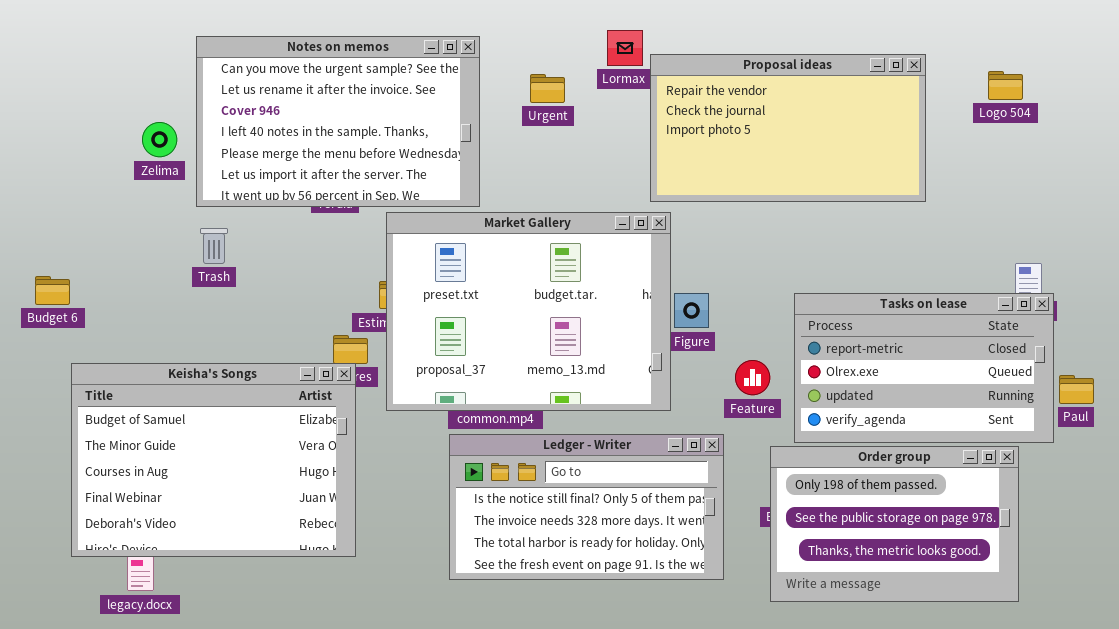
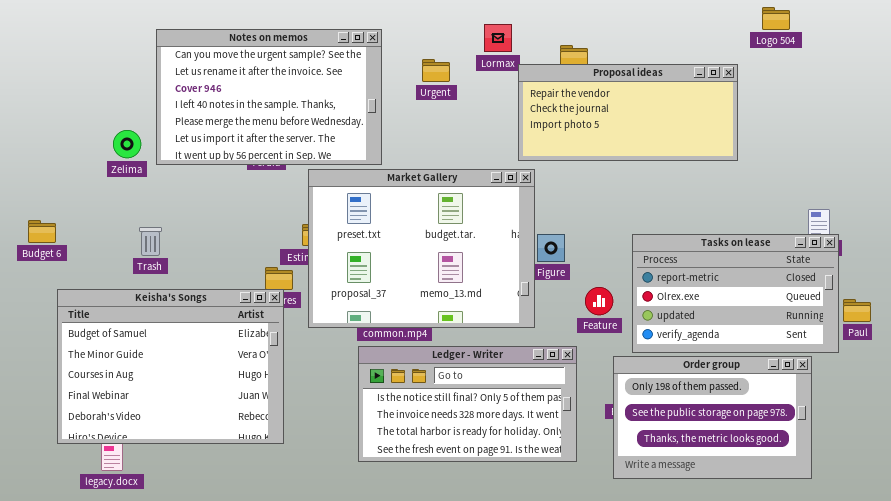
Proposal ideas: [650,54,926,202] -> [518,64,738,161], resized
Logo 504: [988,71,1023,100] -> [762,7,790,30], moved
Zelima: [142,122,177,157] -> [113,130,141,158], moved
Trash: [200,228,228,264] -> [139,227,162,256], moved

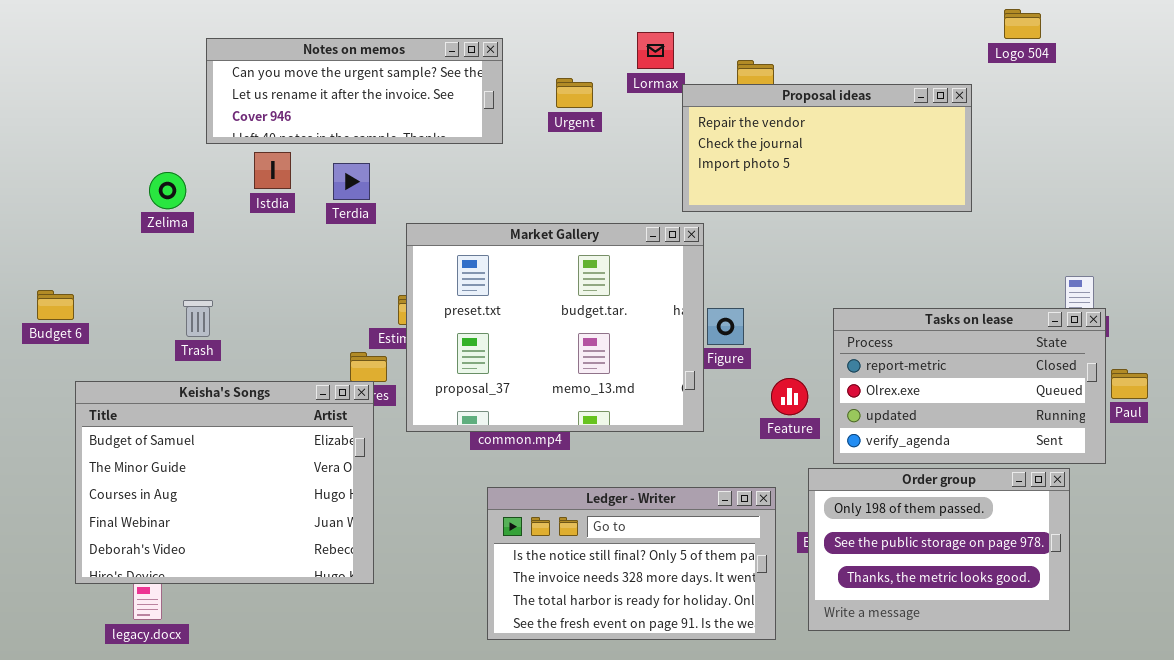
Notes on memos: [156,29,382,165] -> [206,38,503,144], resized
Paul: [843,299,871,322] -> [1111,369,1148,399], moved
Ledger - Writer: [358,346,577,462] -> [487,487,776,640], moved

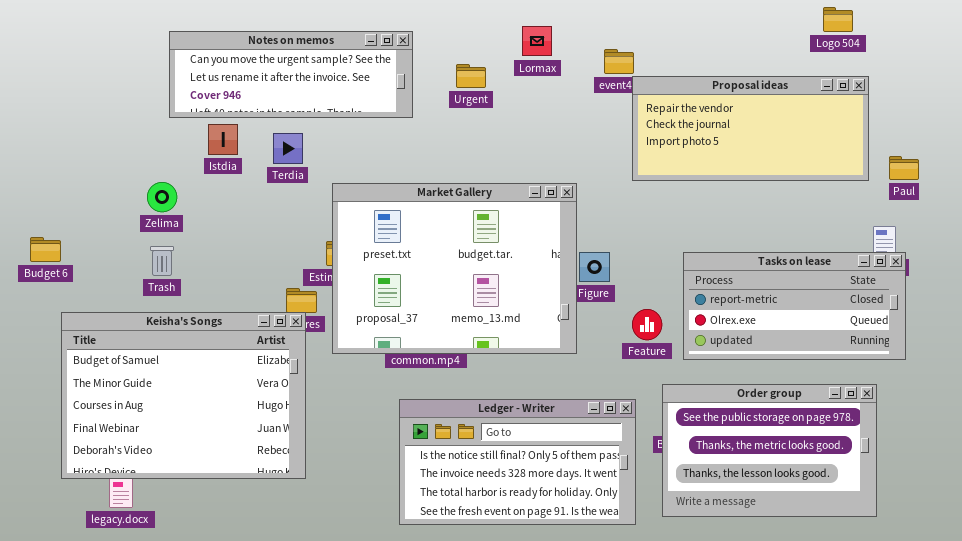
Proposal ideas: [682,84,972,212] -> [632,76,869,181], moved
Zelima: [149,172,186,209] -> [147,182,177,212], moved
Tasks on lease: [833,308,1106,464] -> [683,252,906,360], resized
Paul: [1111,369,1148,399] -> [889,156,919,180], moved
Order group: [808,468,1070,631] -> [662,384,877,517], scrolled down 1 row

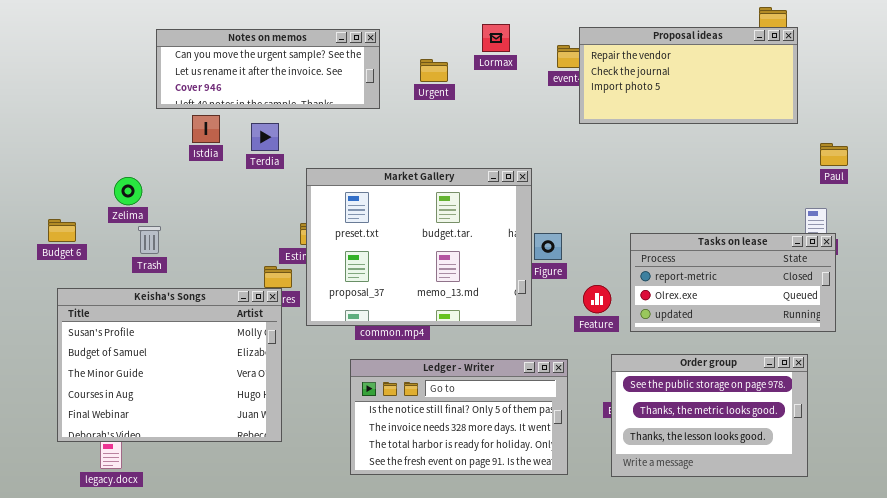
Proposal ideas: [632,76,869,181] -> [579,27,798,124], moved
Zelima: [147,182,177,212] -> [114,177,142,205], moved
Budget 6: [30,237,61,262] -> [48,219,76,242], moved
Keisha's Songs: [61,312,306,479] -> [57,288,282,442], scrolled up 1 row
Ledger - Writer: [399,399,636,525] -> [350,359,568,475], moved

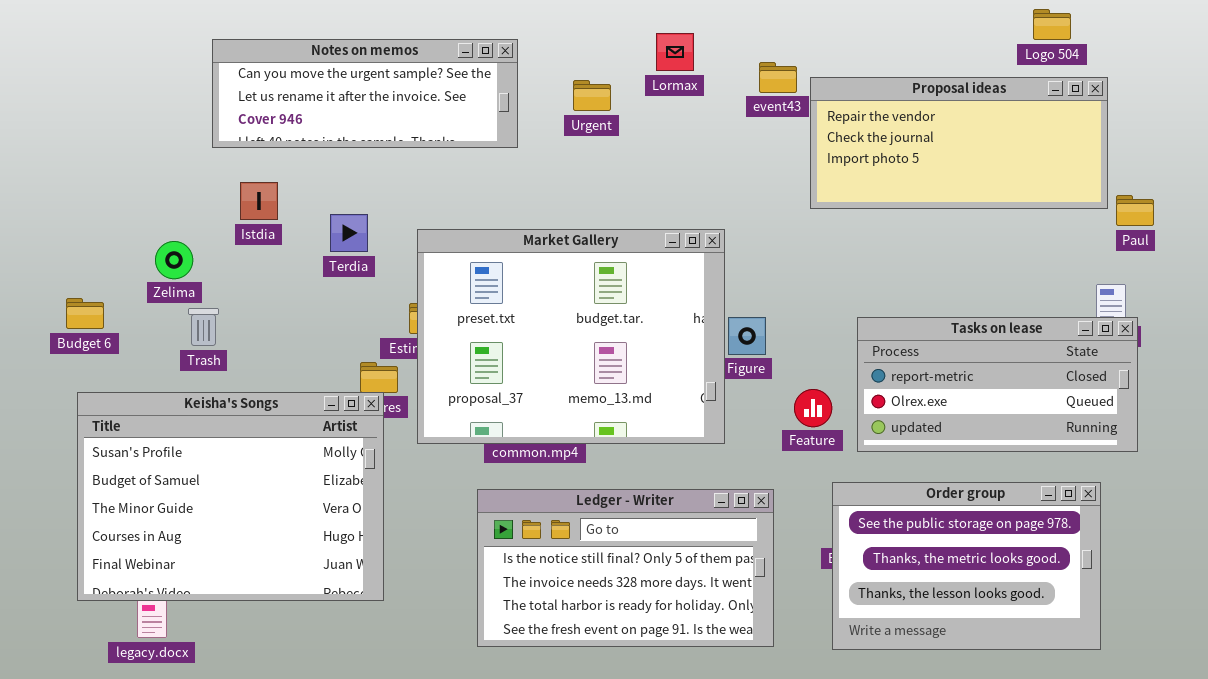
Proposal ideas: [579,27,798,124] -> [810,77,1108,209], moved
Istdia: [192,115,220,143] -> [240,182,278,220], moved
Terdia: [251,123,279,151] -> [330,214,368,252], moved

